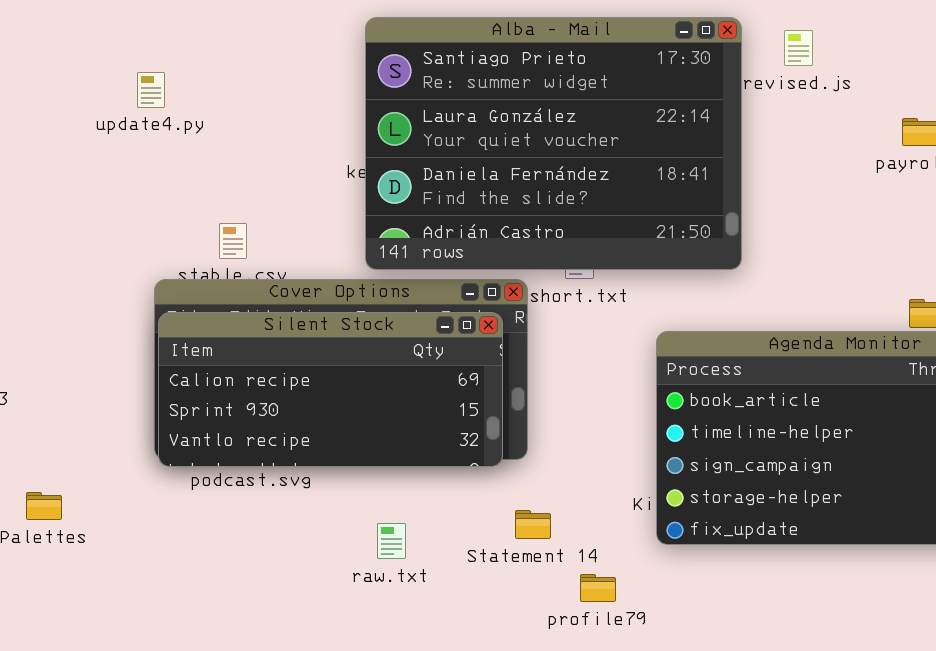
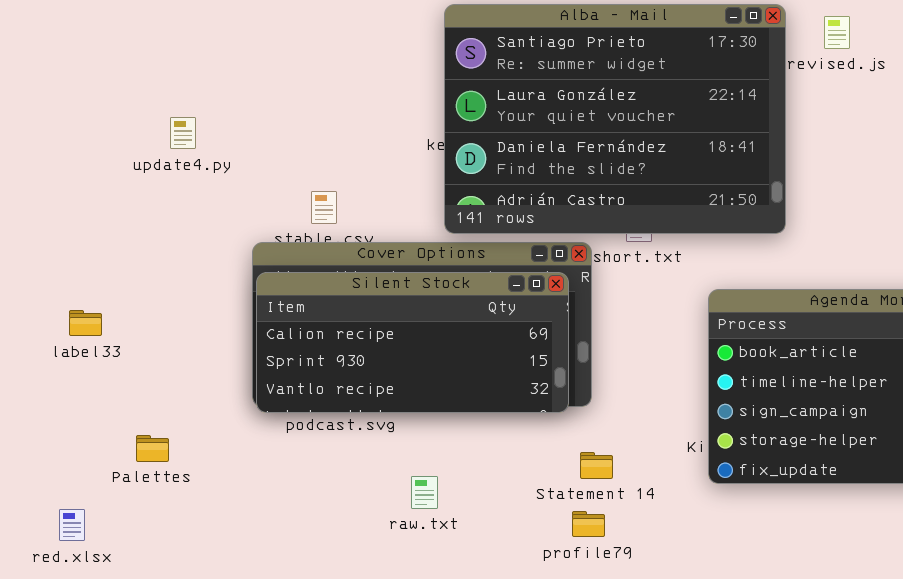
update4.py: [137,72,165,108] -> [170,117,196,149], moved
raw.txt: [377,523,406,559] -> [411,476,438,509], moved
profile79: [580,574,616,602] -> [572,511,605,537], moved

